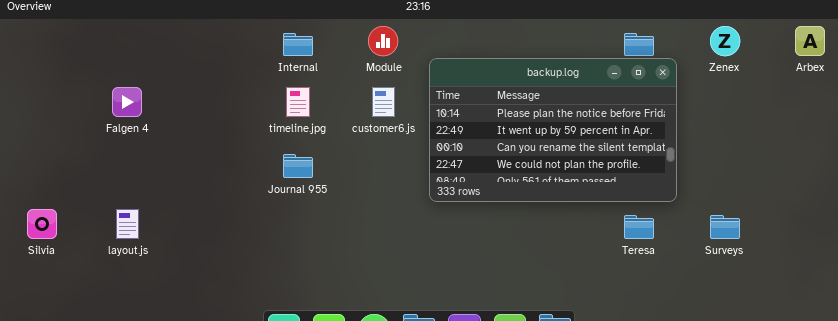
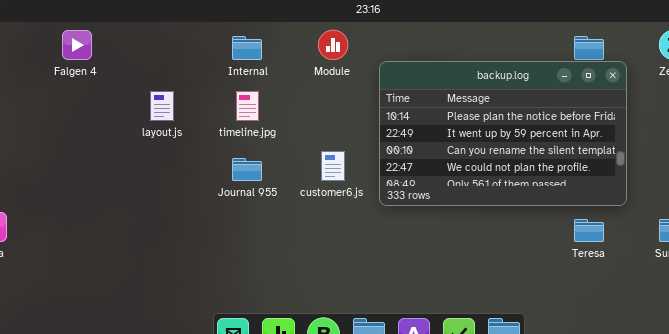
Falgen 4: [112,87,142,117] -> [62,30,92,60], moved
customer6.js: [372,87,395,117] -> [321,151,345,181], moved
layout.js: [116,209,139,239] -> [150,91,174,121], moved

